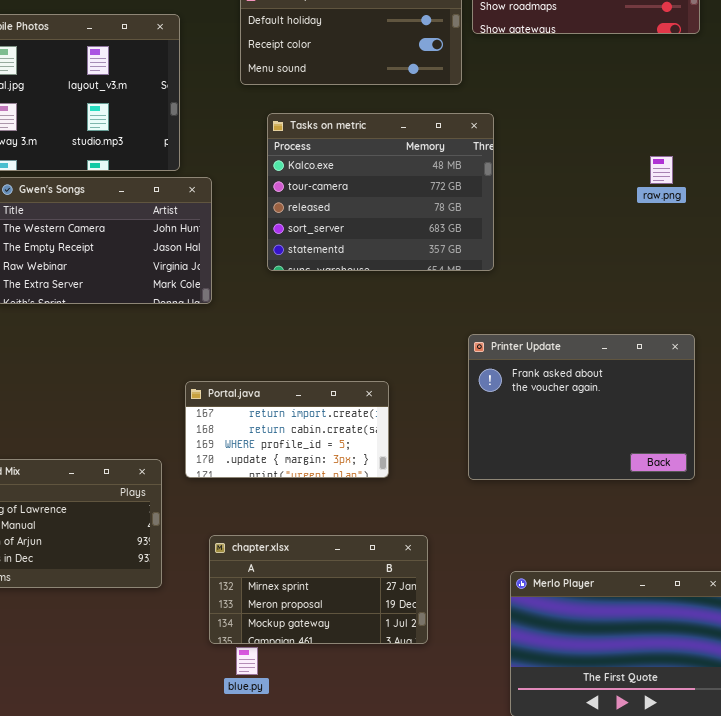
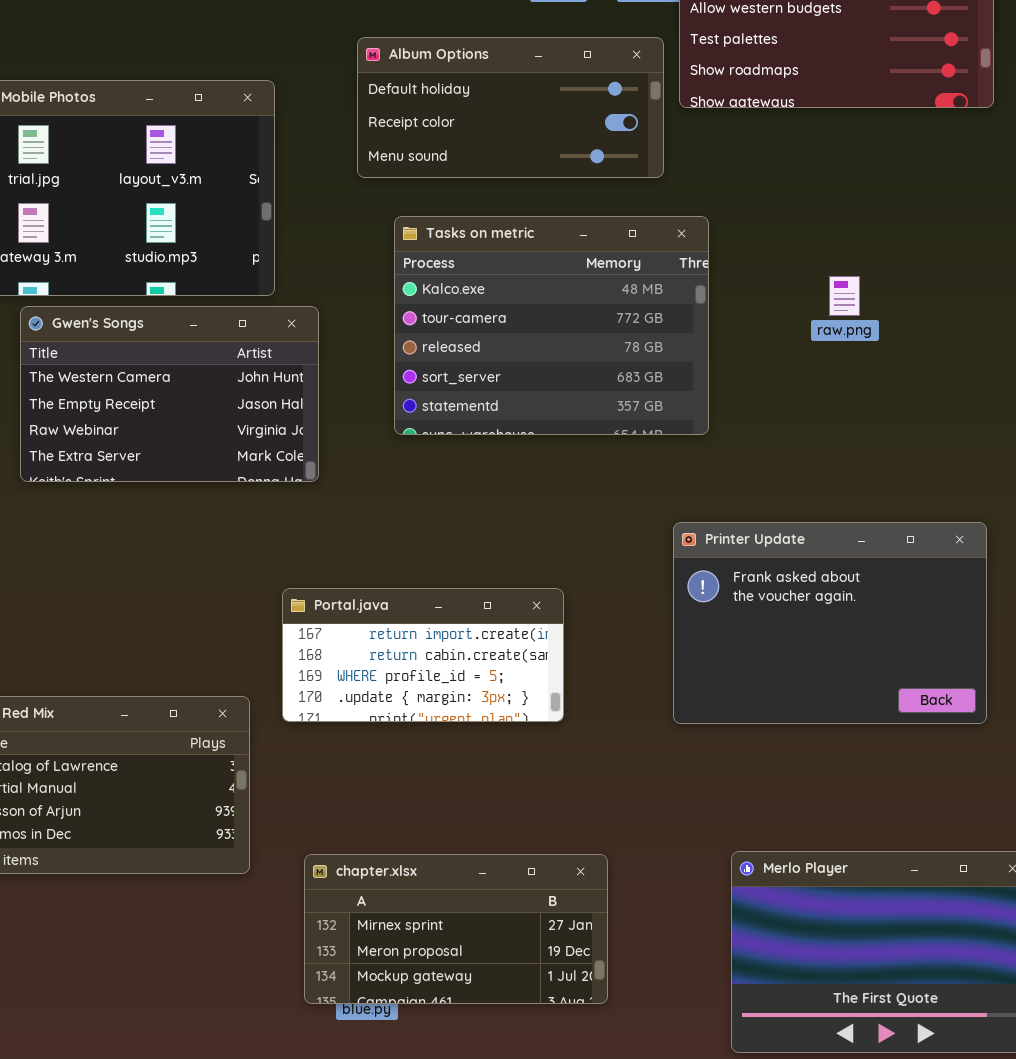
raw.png: [650,156,673,184] -> [829,276,860,316], moved
chapter.xlsx: [209,535,428,644] -> [304,854,608,1004], moved

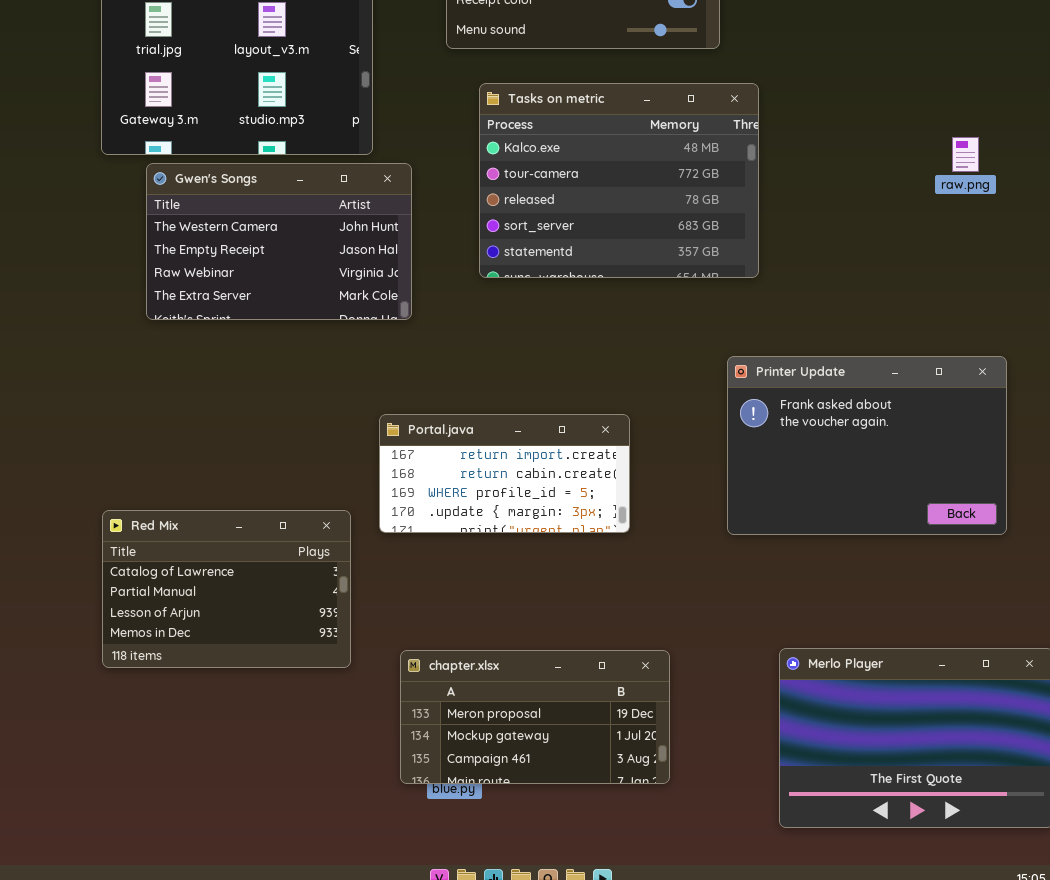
raw.png: [829,276,860,316] -> [952,137,979,172], moved
chapter.xlsx: [304,854,608,1004] -> [400,650,670,784], scrolled down 1 row

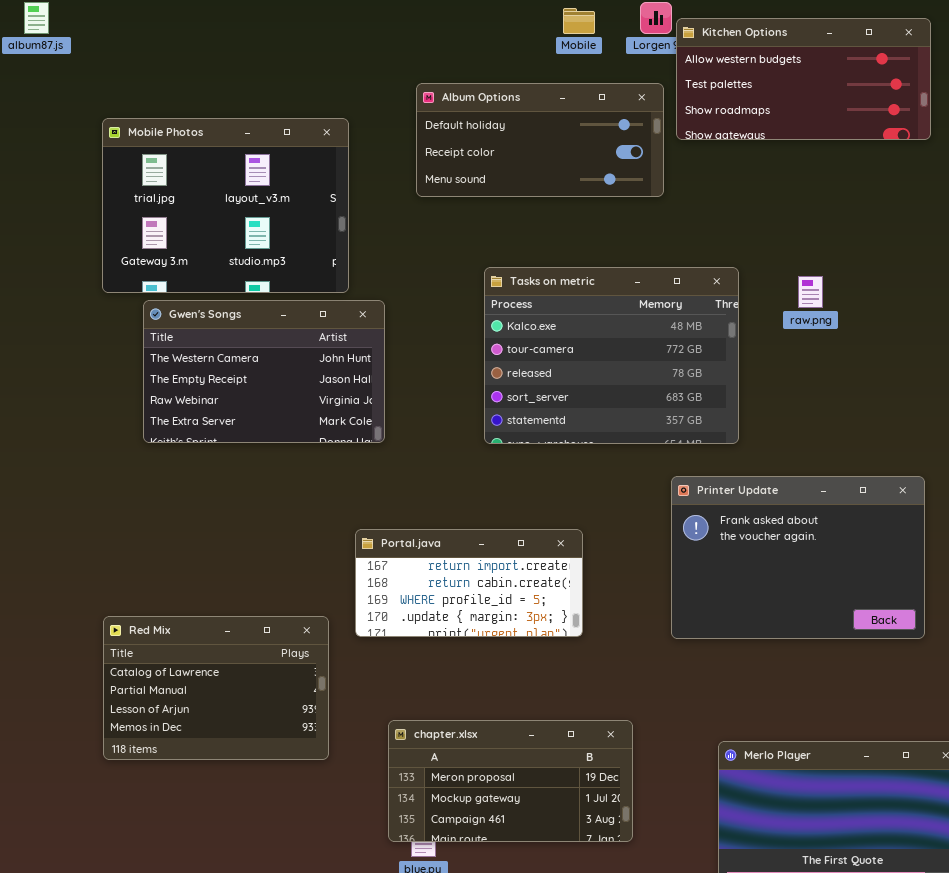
Tasks on metric: [479,83,759,278] -> [484,267,739,444], moved
raw.png: [952,137,979,172] -> [798,276,823,308], moved
chapter.xlsx: [400,650,670,784] -> [388,720,633,842], moved

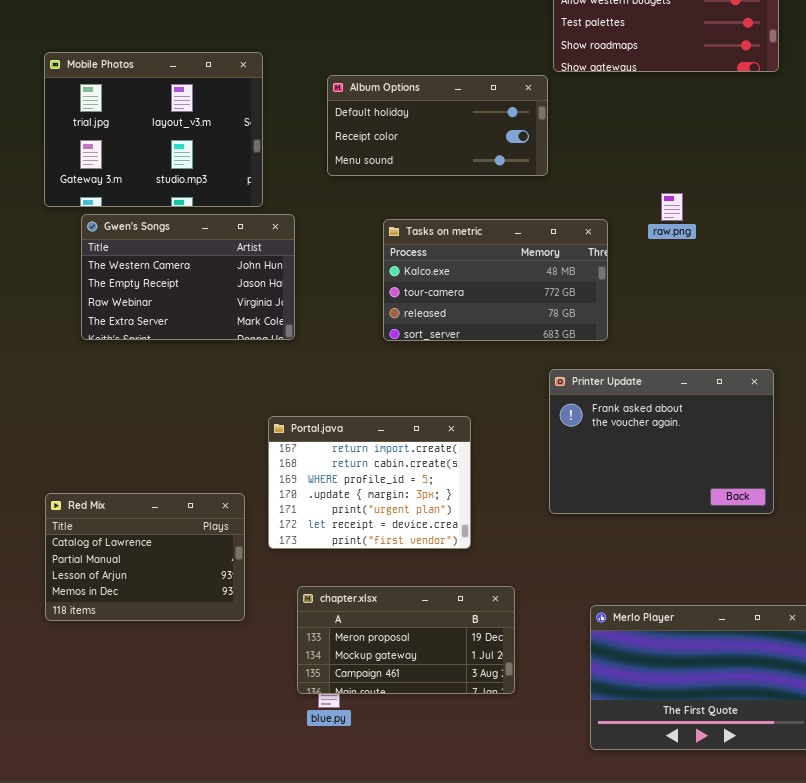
Album Options: [416,83,664,197] -> [327,75,548,176], moved
Tasks on metric: [484,267,739,444] -> [383,219,608,341], resized
Portal.java: [355,529,583,637] -> [268,416,471,549], resized

